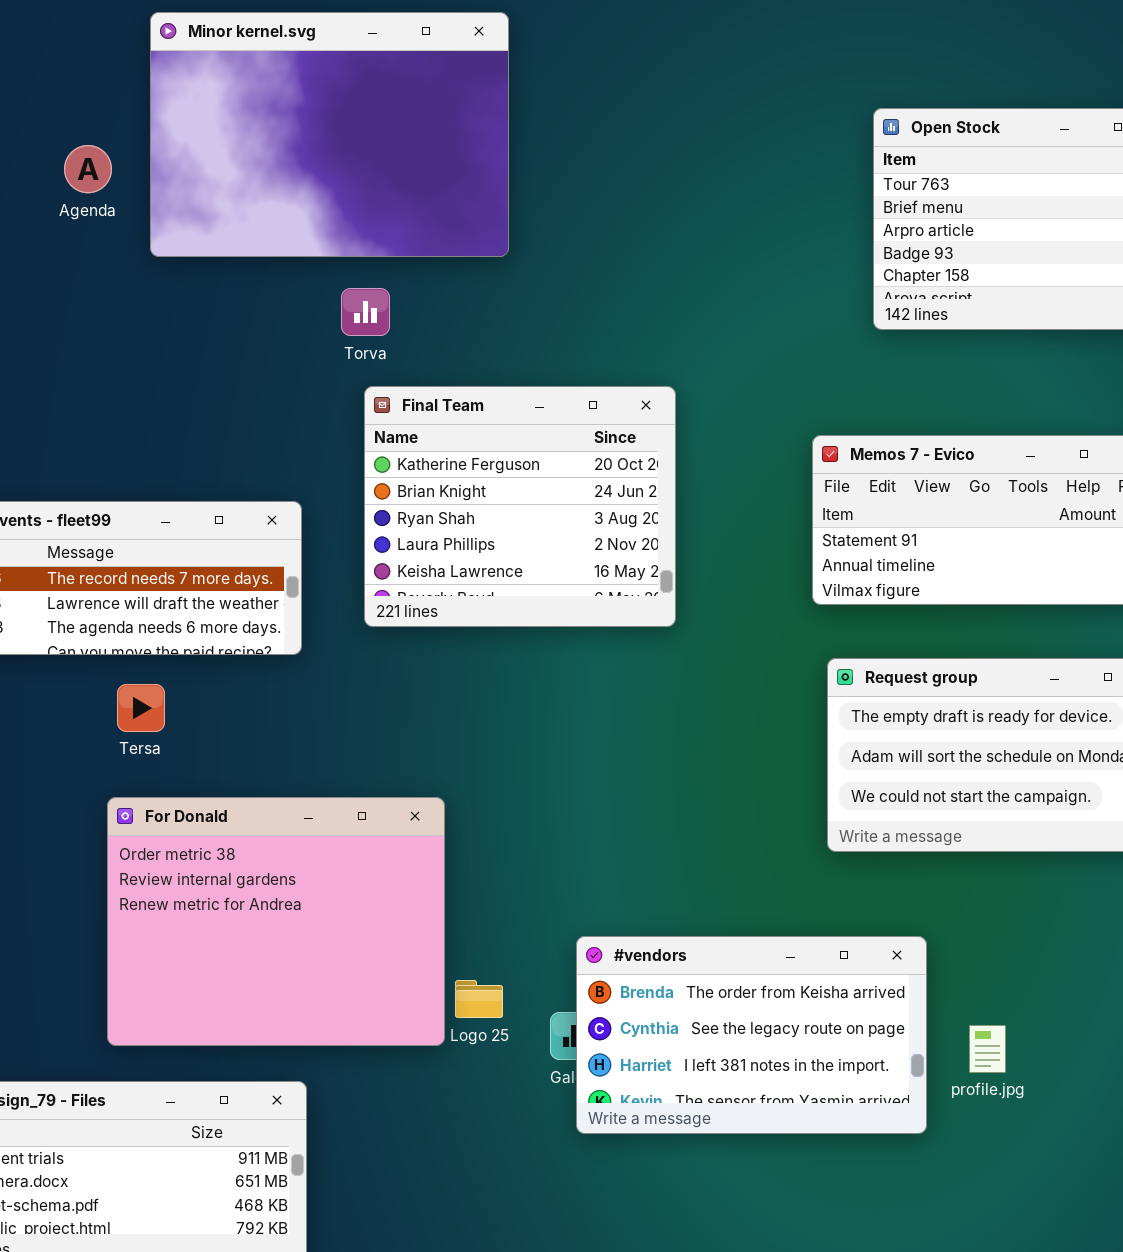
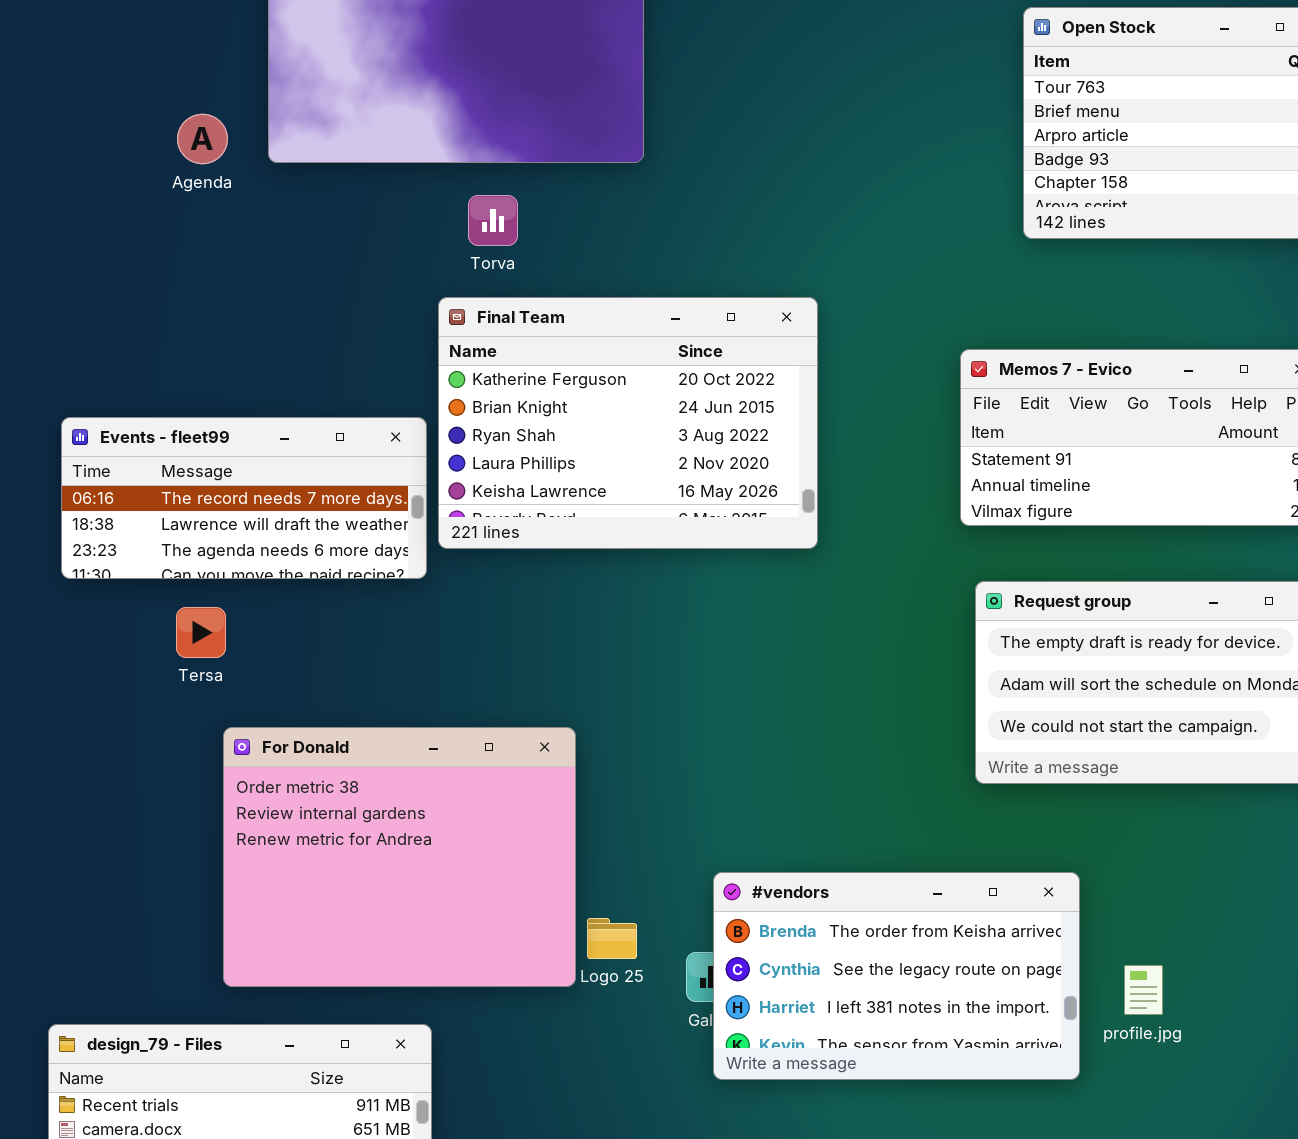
Agenda: [64,145,112,193] -> [177,114,228,164], moved
Final Team: [364,386,676,627] -> [438,297,818,549], resized
Tersa: [117,684,165,732] -> [176,607,226,658], moved

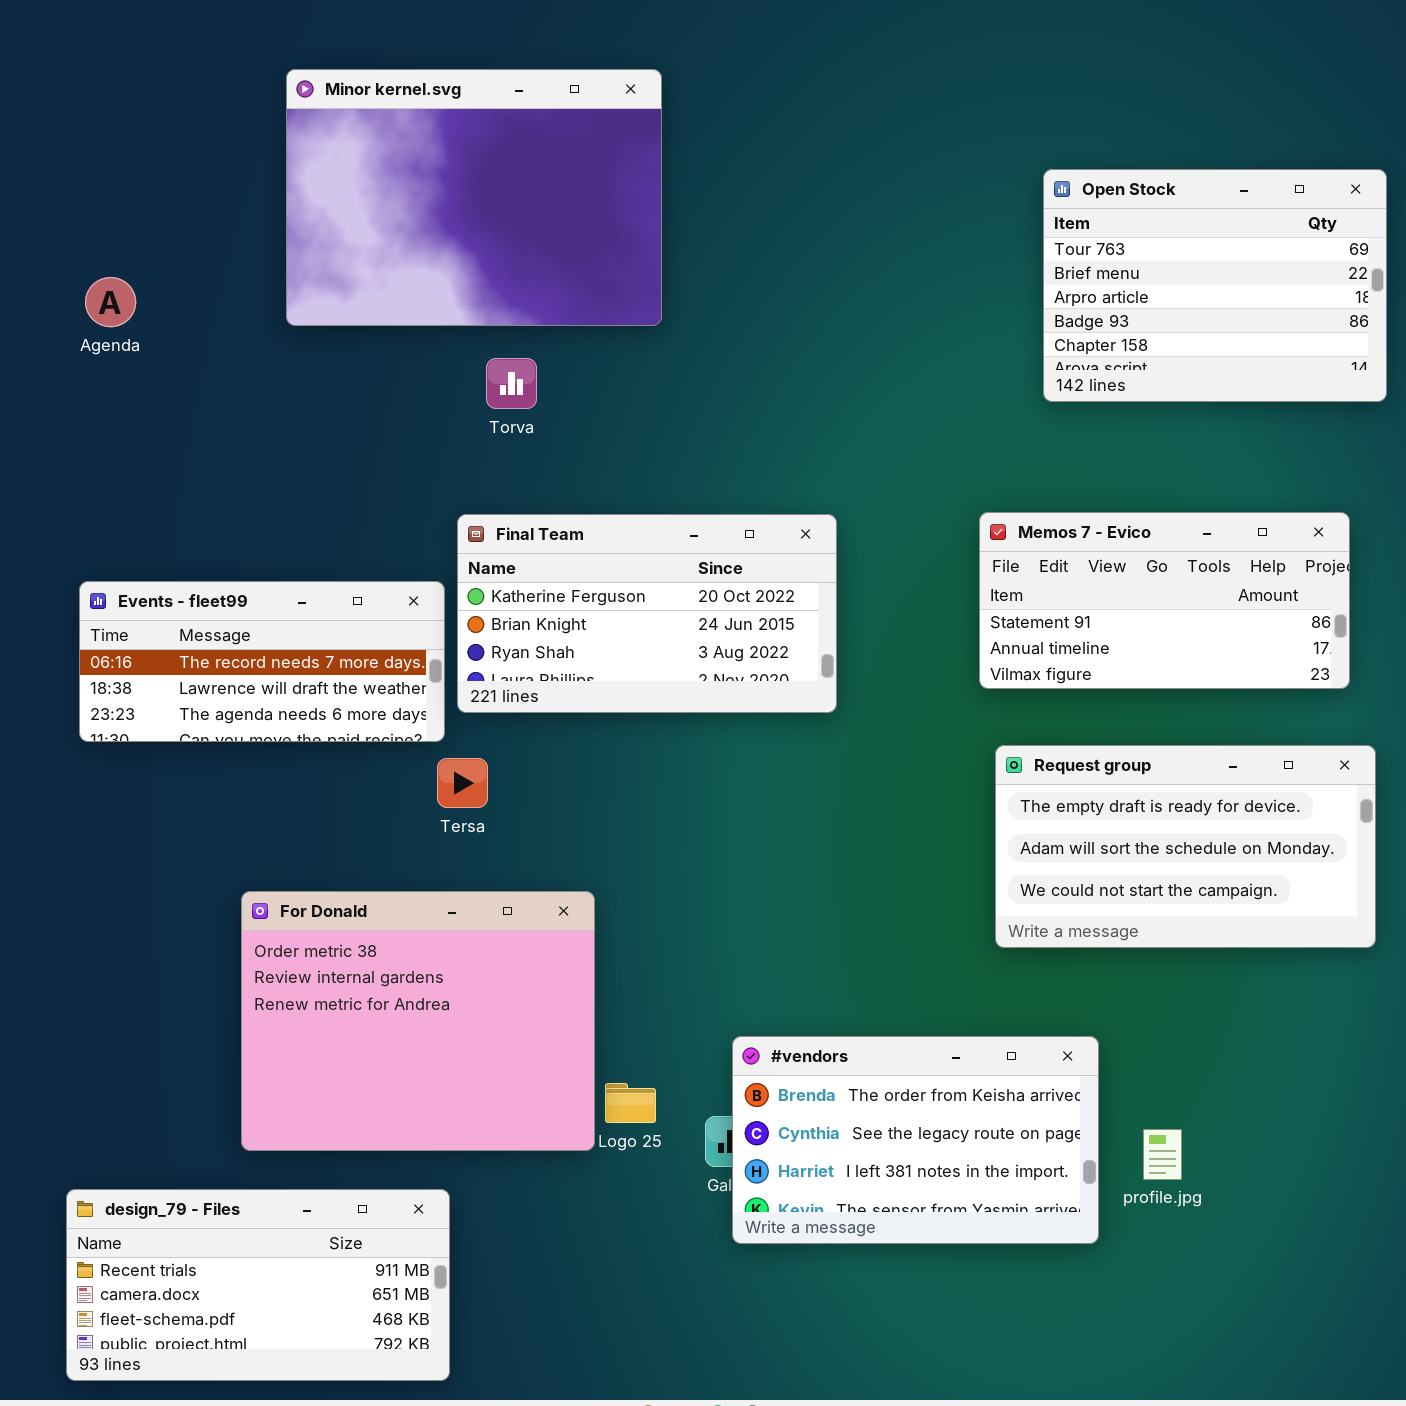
Agenda: [177,114,228,164] -> [85,277,136,327], moved
Final Team: [438,297,818,549] -> [457,514,837,713], resized
Tersa: [176,607,226,658] -> [437,758,488,808], moved

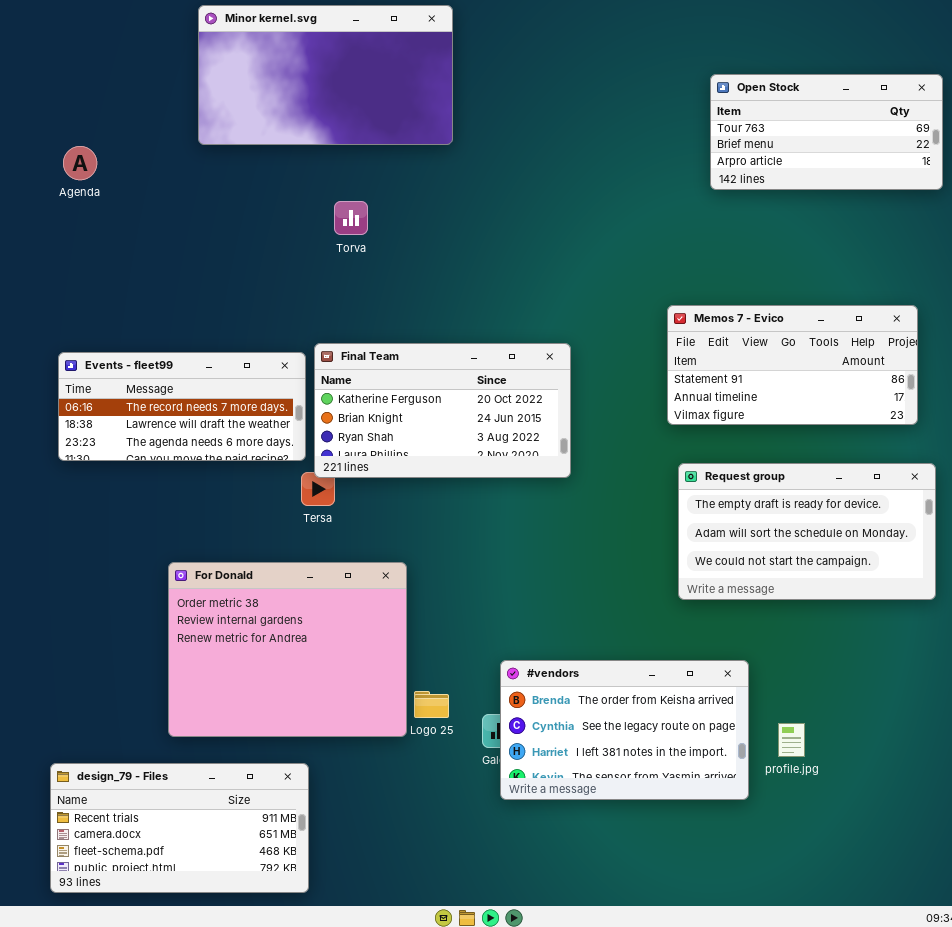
Minor kernel.svg: [286,69,662,326] -> [198,5,453,145], resized
Open Stock: [1043,169,1387,402] -> [710,74,943,190], resized
Final Team: [457,514,837,713] -> [314,343,571,478], moved

